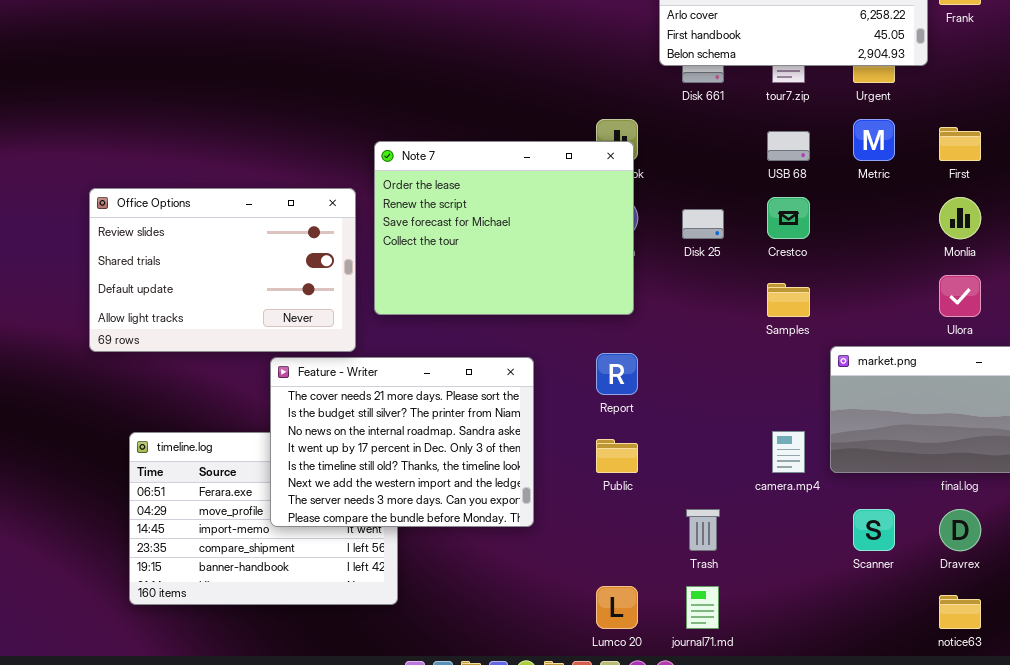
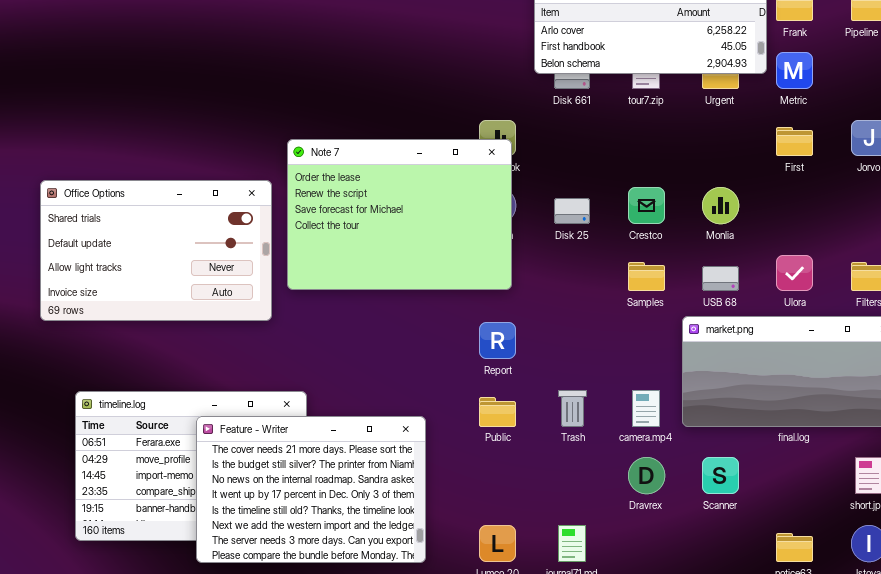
Metric: [853,119,895,161] -> [776,52,813,89], moved
USB 68: [767,131,810,161] -> [702,266,739,291], moved
Office Options: [89,188,356,352] -> [40,180,272,321], scrolled down 1 row
Monlia: [939,197,981,239] -> [702,187,739,224], moved
Feature - Writer: [270,357,534,527] -> [196,416,426,563], moved
Trash: [686,509,720,551] -> [558,390,587,427], moved
Dravrex: [939,509,981,551] -> [628,457,665,494], moved

